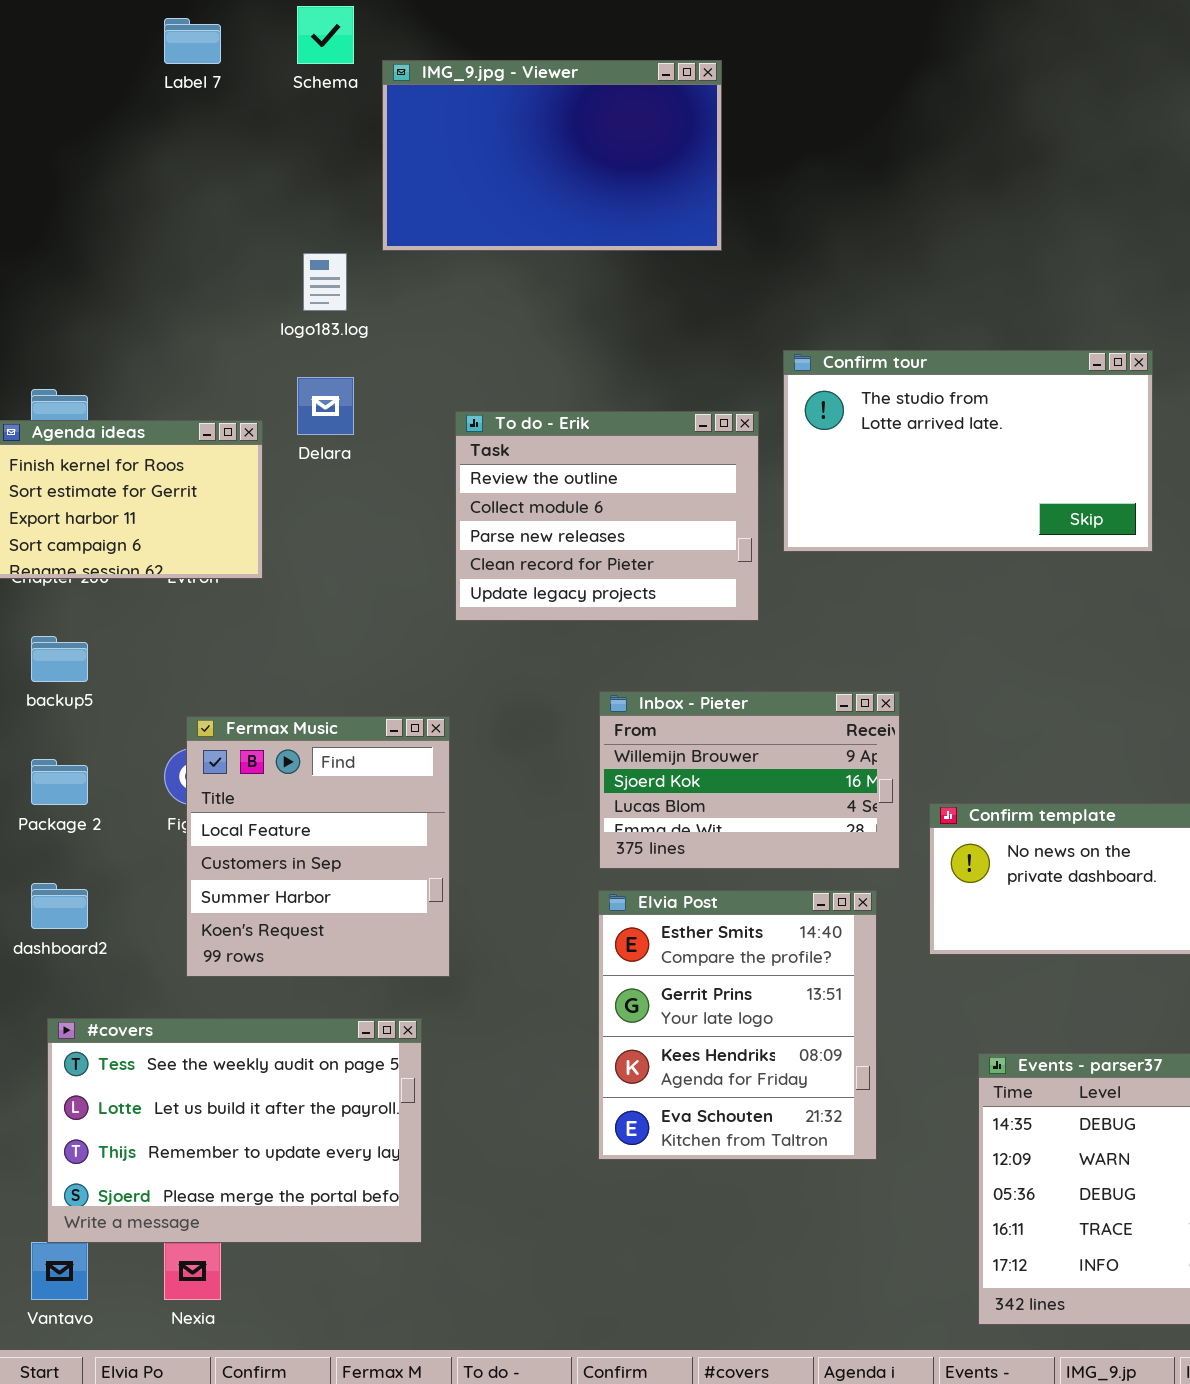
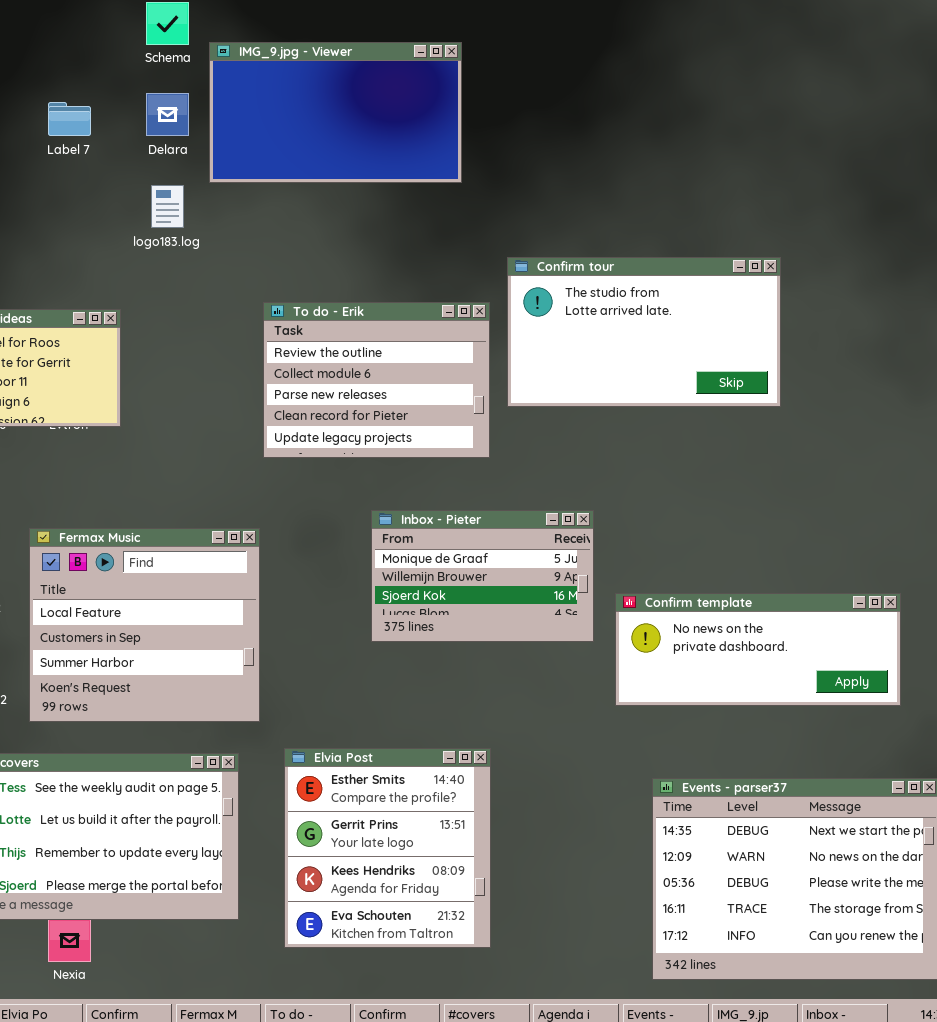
Label 7: [164,18,221,64] -> [48,102,91,136], moved
Delara: [297,377,354,435] -> [146,93,189,136], moved
Inbox - Pieter: [599,691,900,869] -> [371,510,594,642], scrolled up 1 row
Fermax Music: [186,716,450,977] -> [29,528,260,722], resized
Elvia Post: [598,890,877,1160] -> [284,748,491,948], moved

